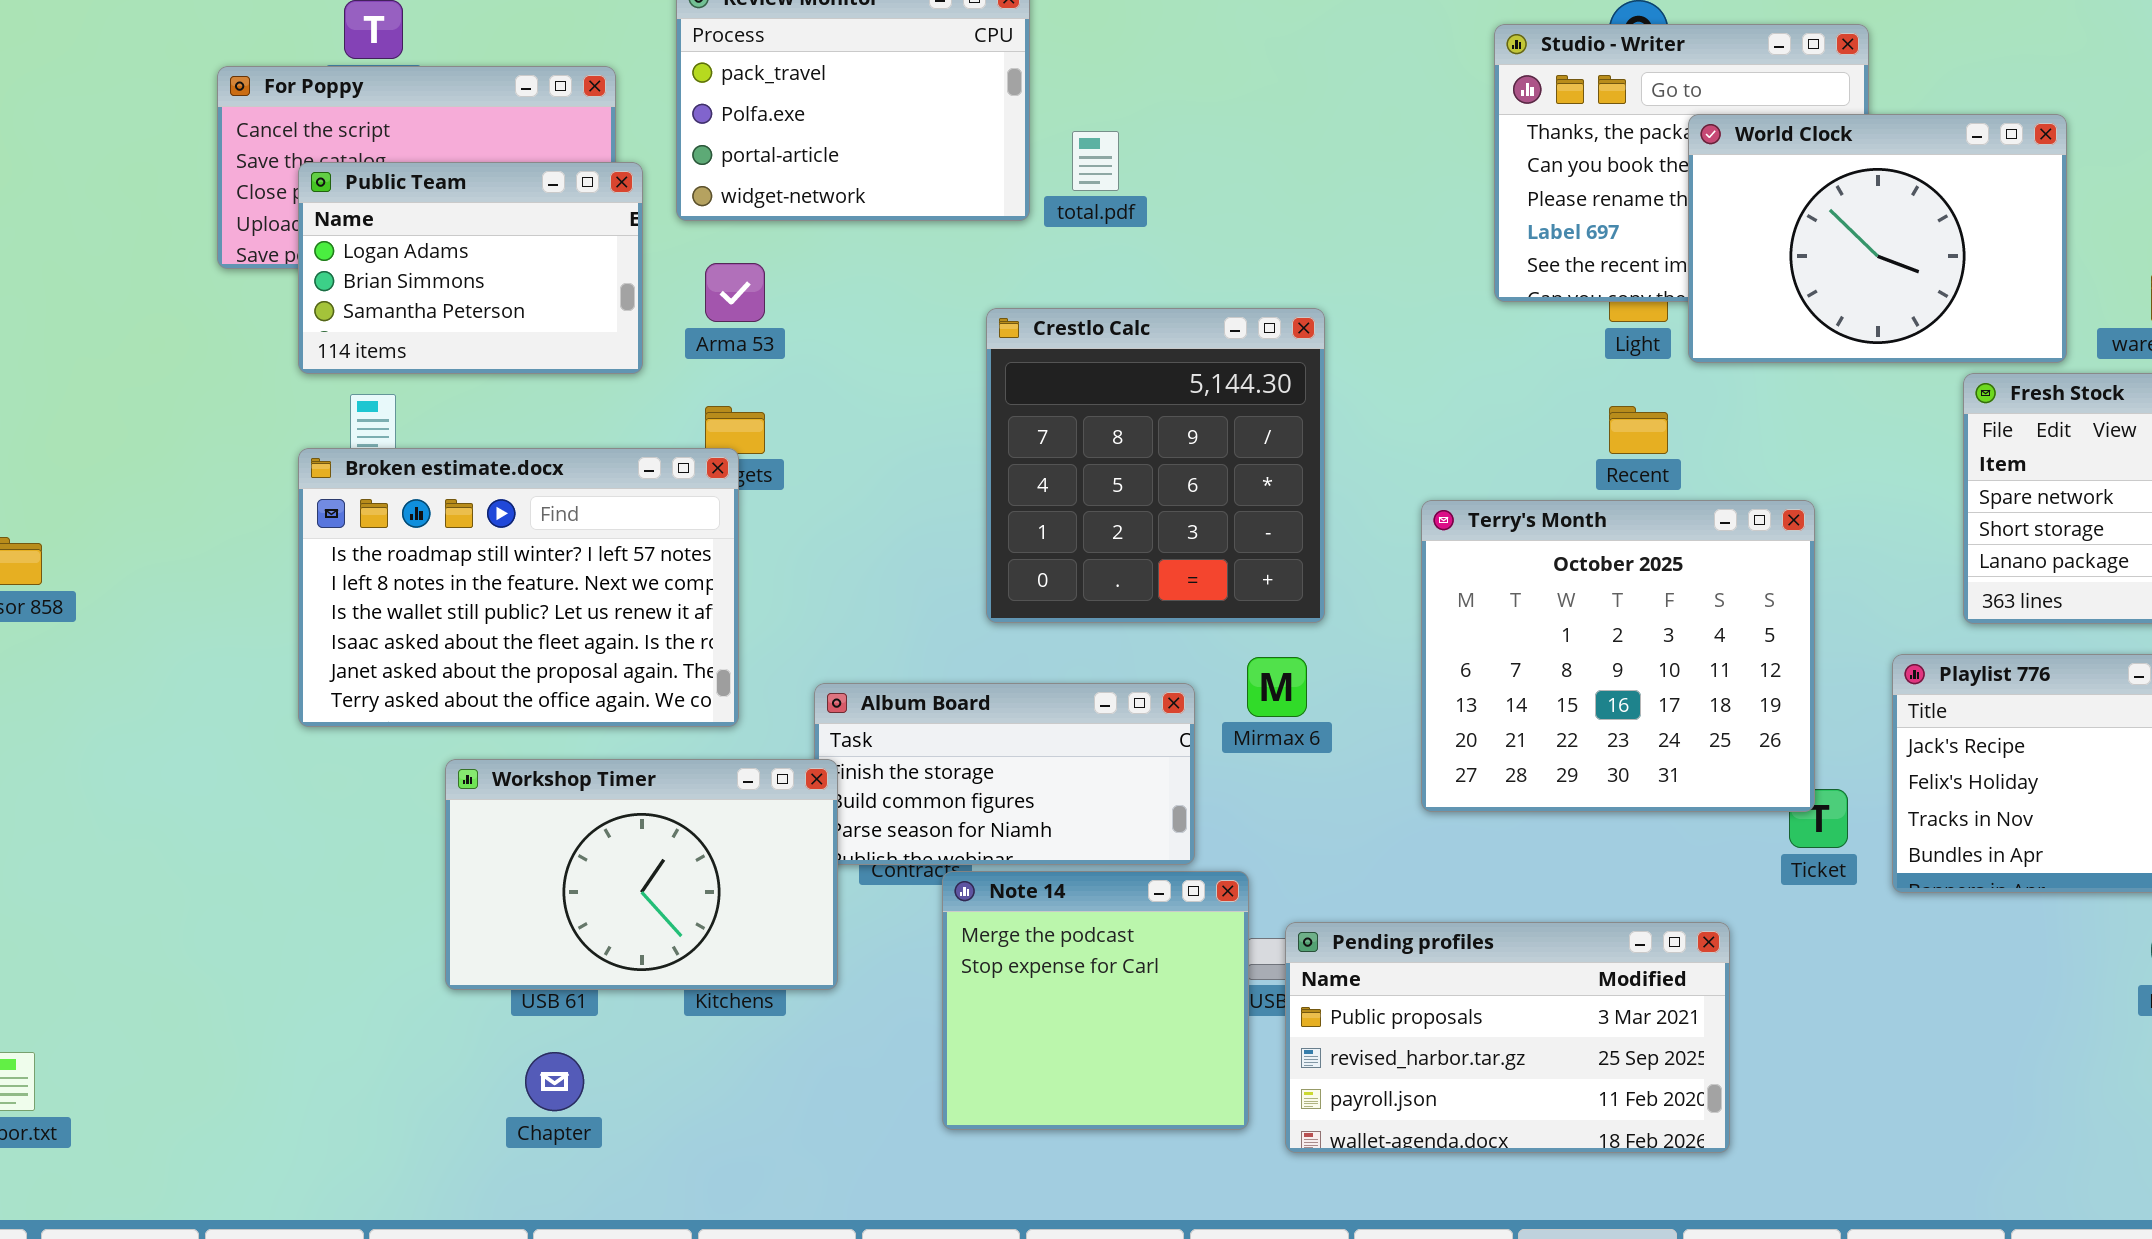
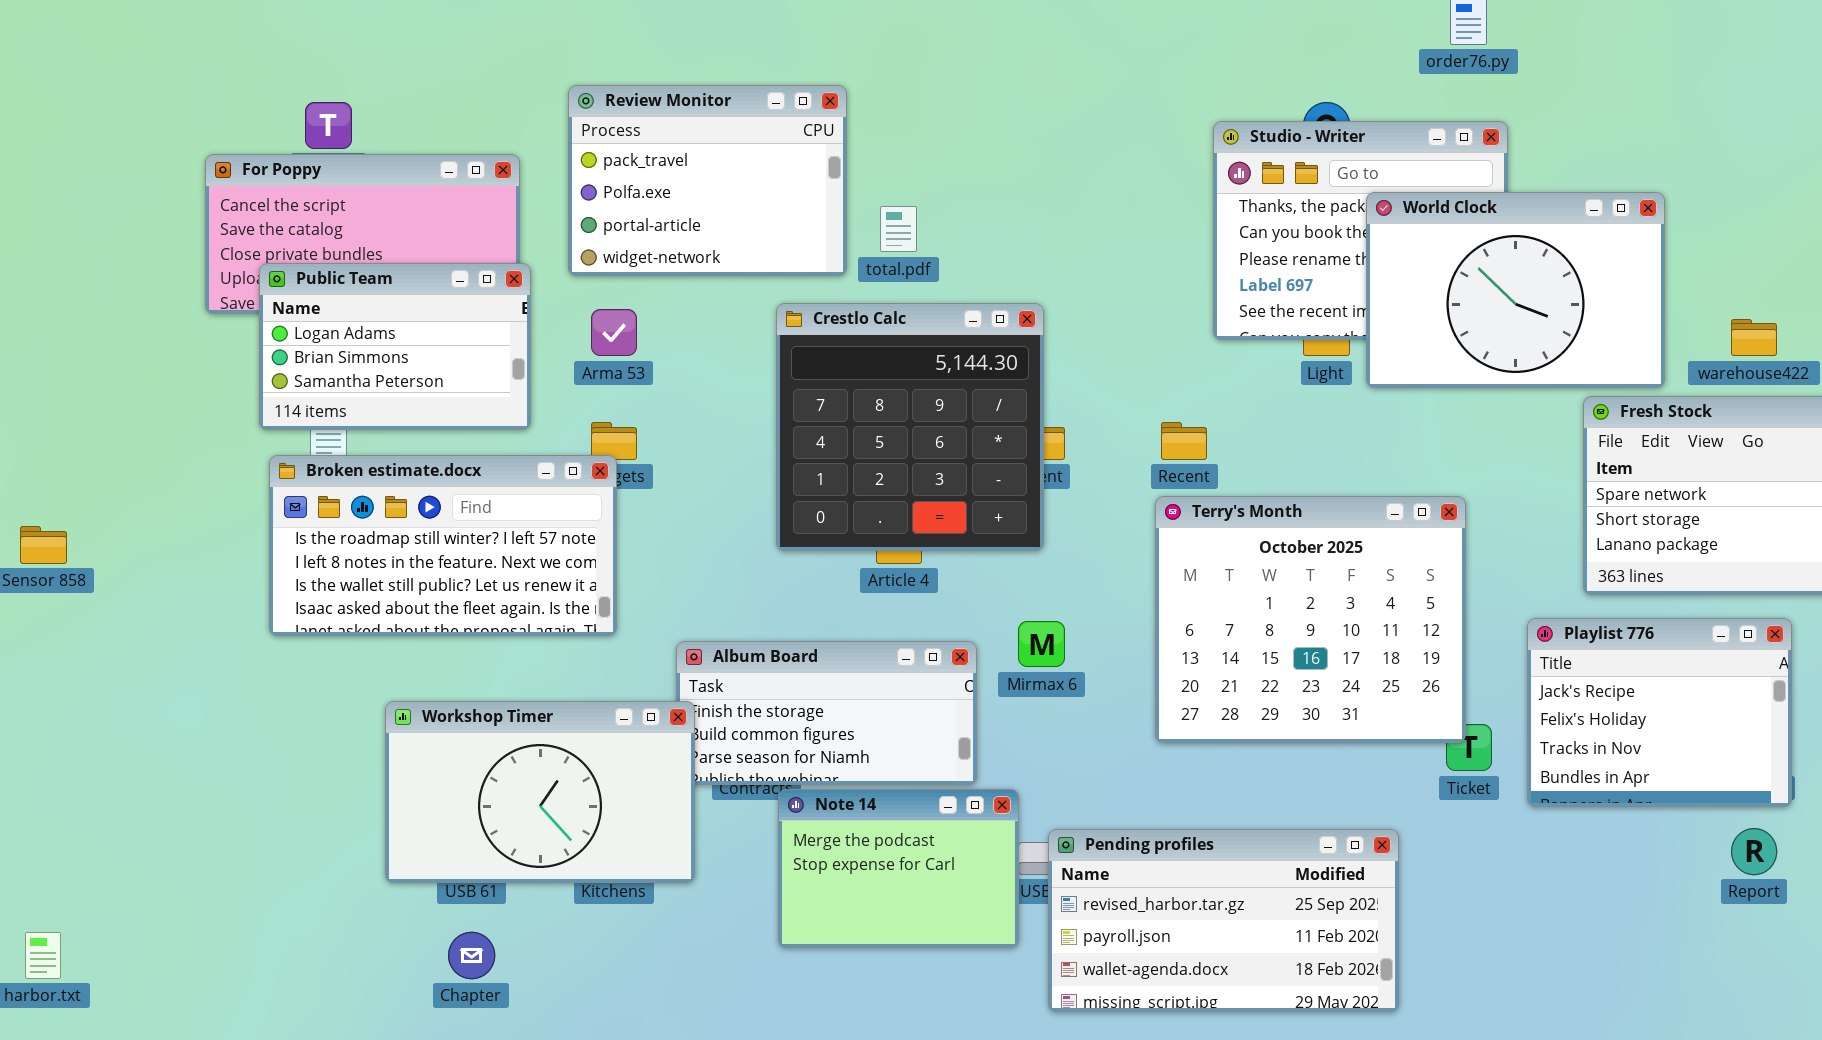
Public Team: [298,162,643,374] -> [259,263,531,430], moved
Crestlo Calc: [986,308,1325,623] -> [776,303,1044,551], moved
Recent: [1609,406,1668,454] -> [1161,422,1207,460], moved
Broken estimate.docx: [298,448,739,727] -> [269,455,617,636], resized
Note 14: [942,871,1249,1130] -> [778,789,1019,948], resized
Pending profiles: [1285,922,1730,1153] -> [1048,829,1399,1012], scrolled down 1 row

